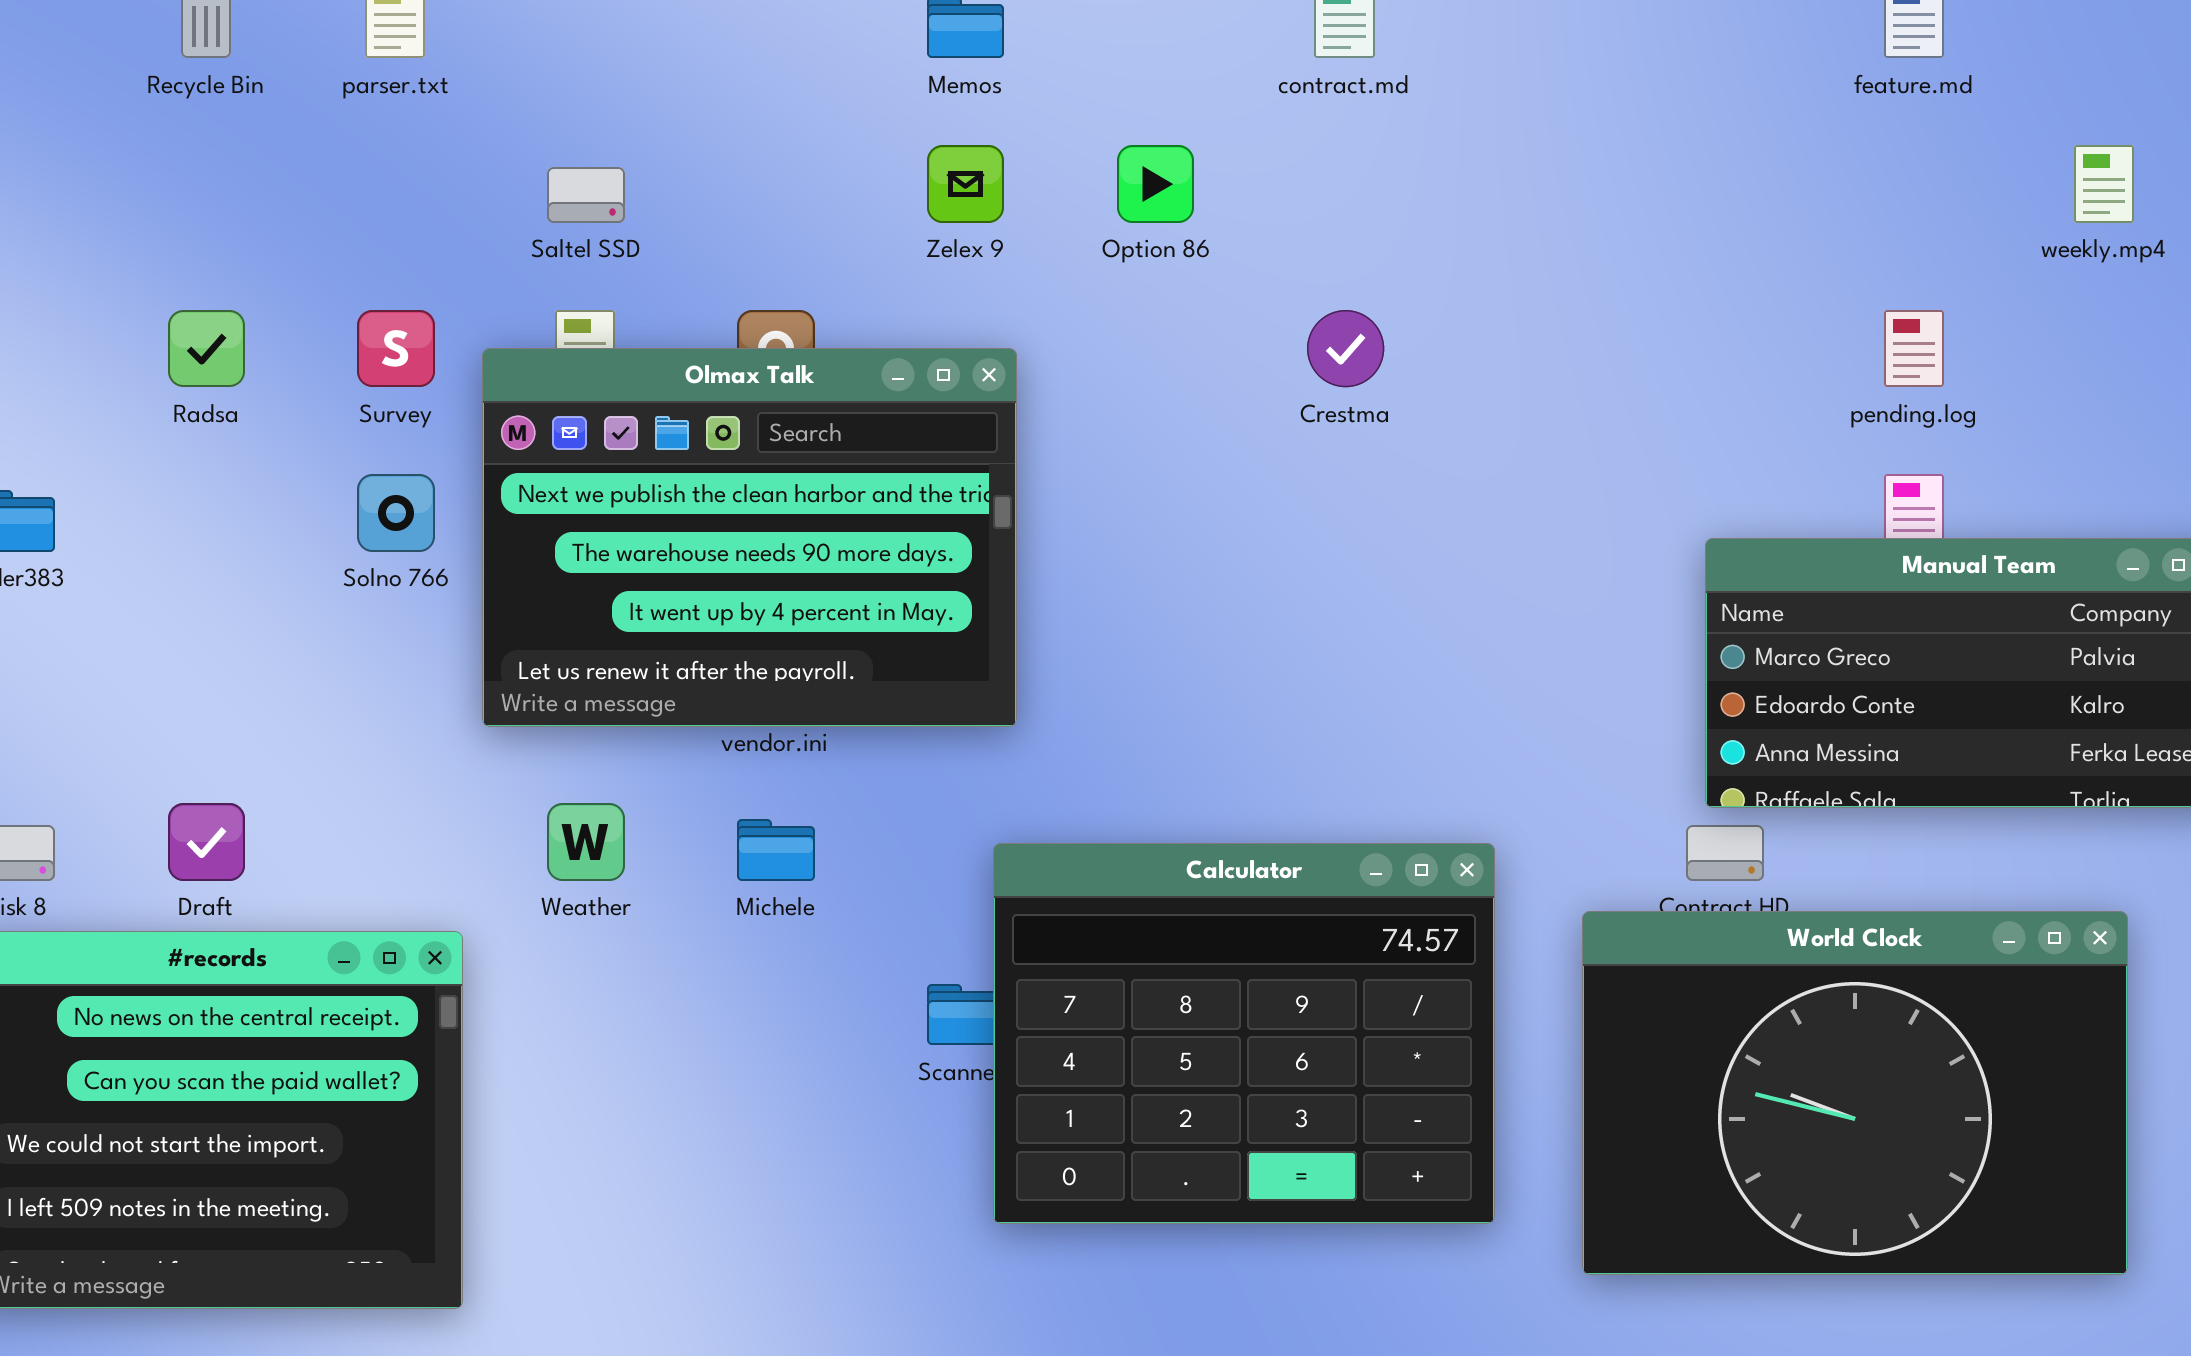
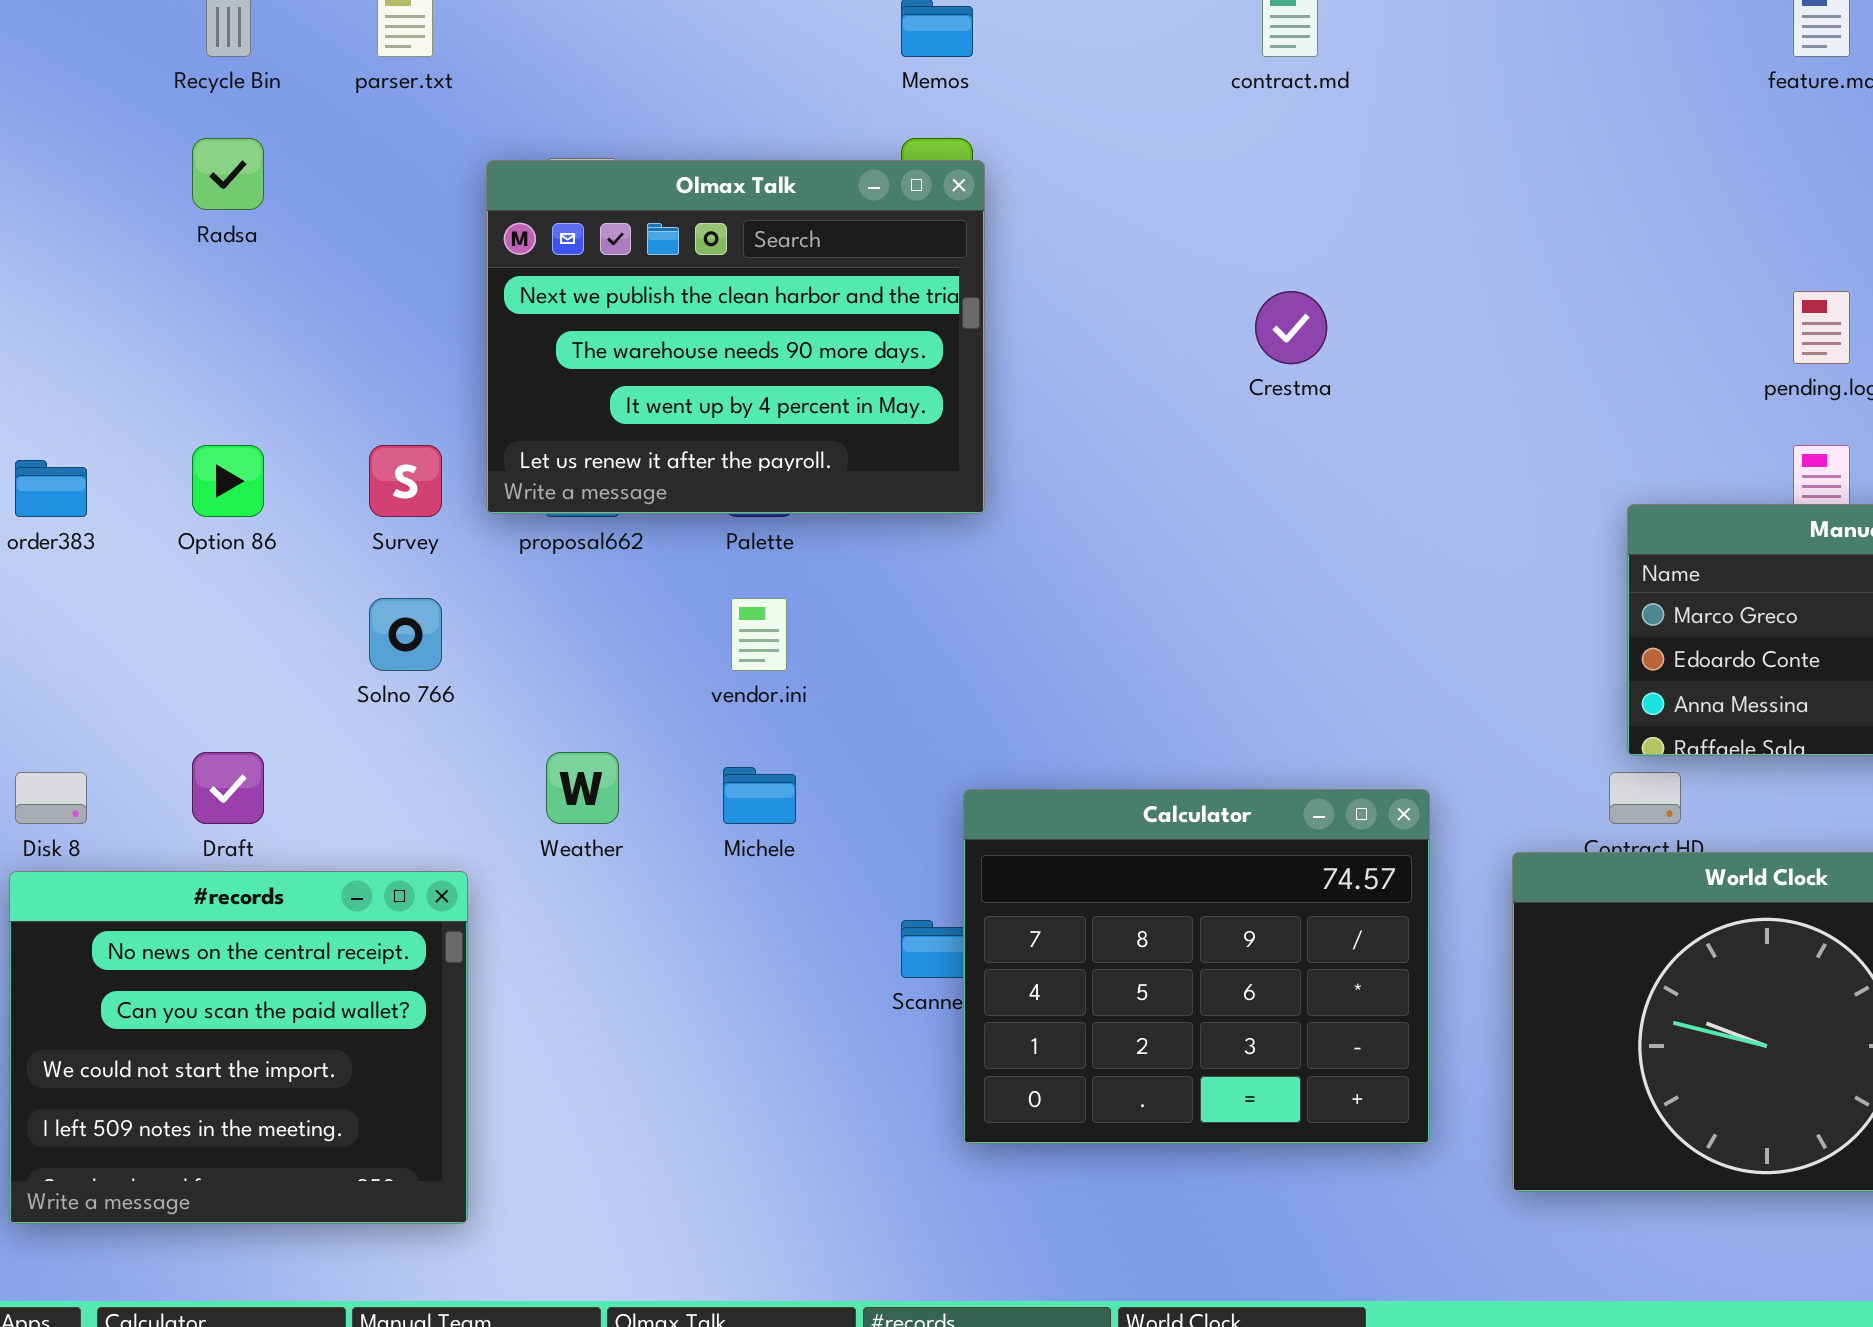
Option 86: [1117,145,1194,223] -> [192,445,264,517], moved
Radsa: [168,310,245,387] -> [192,138,264,210], moved
Survey: [357,310,435,387] -> [369,445,442,517], moved
Olmax Talk: [482,348,1017,727] -> [486,160,985,514], moved
Solno 766: [357,474,435,552] -> [369,598,442,671], moved

